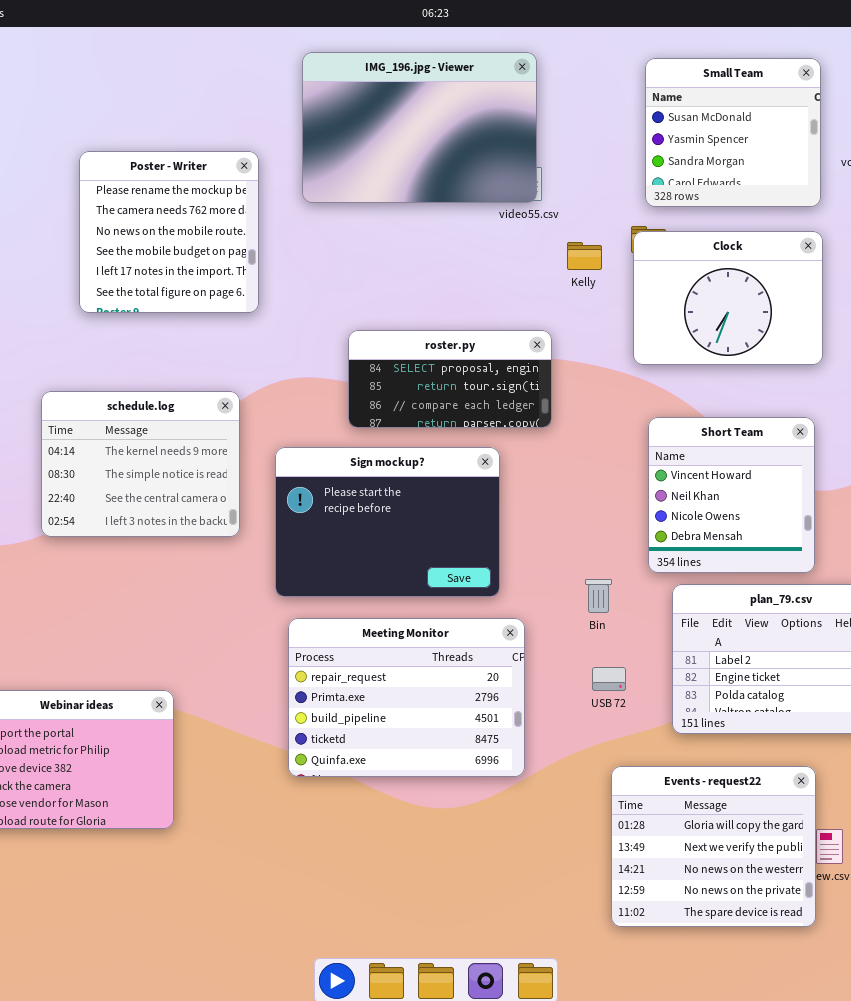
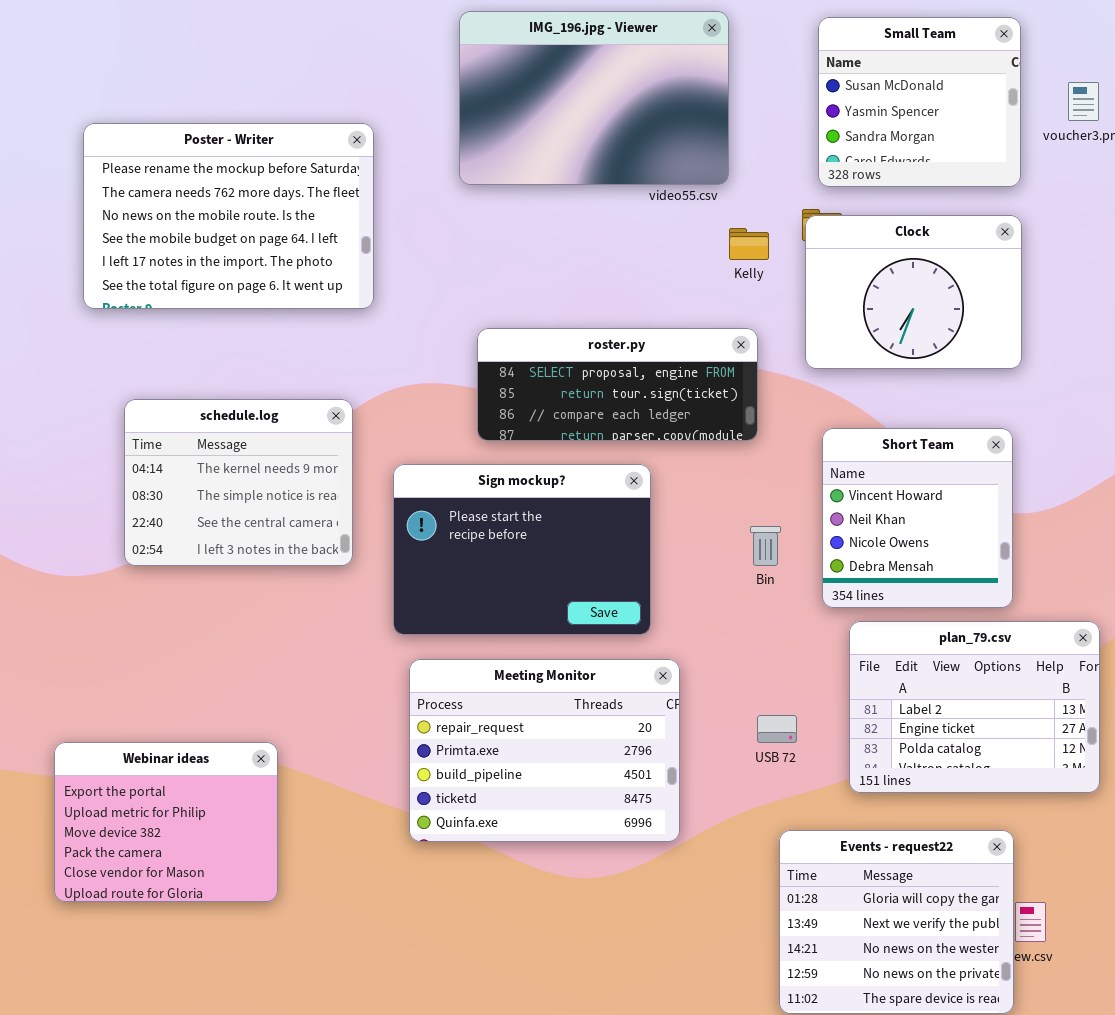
IMG_196.jpg - Viewer: [302,52,537,203] -> [459,11,729,185], moved
Poster - Writer: [79,151,259,313] -> [83,123,374,309], resized
roster.py: [348,330,552,428] -> [477,328,758,441], resized
Bin: [585,579,612,613] -> [750,526,781,566], moved

